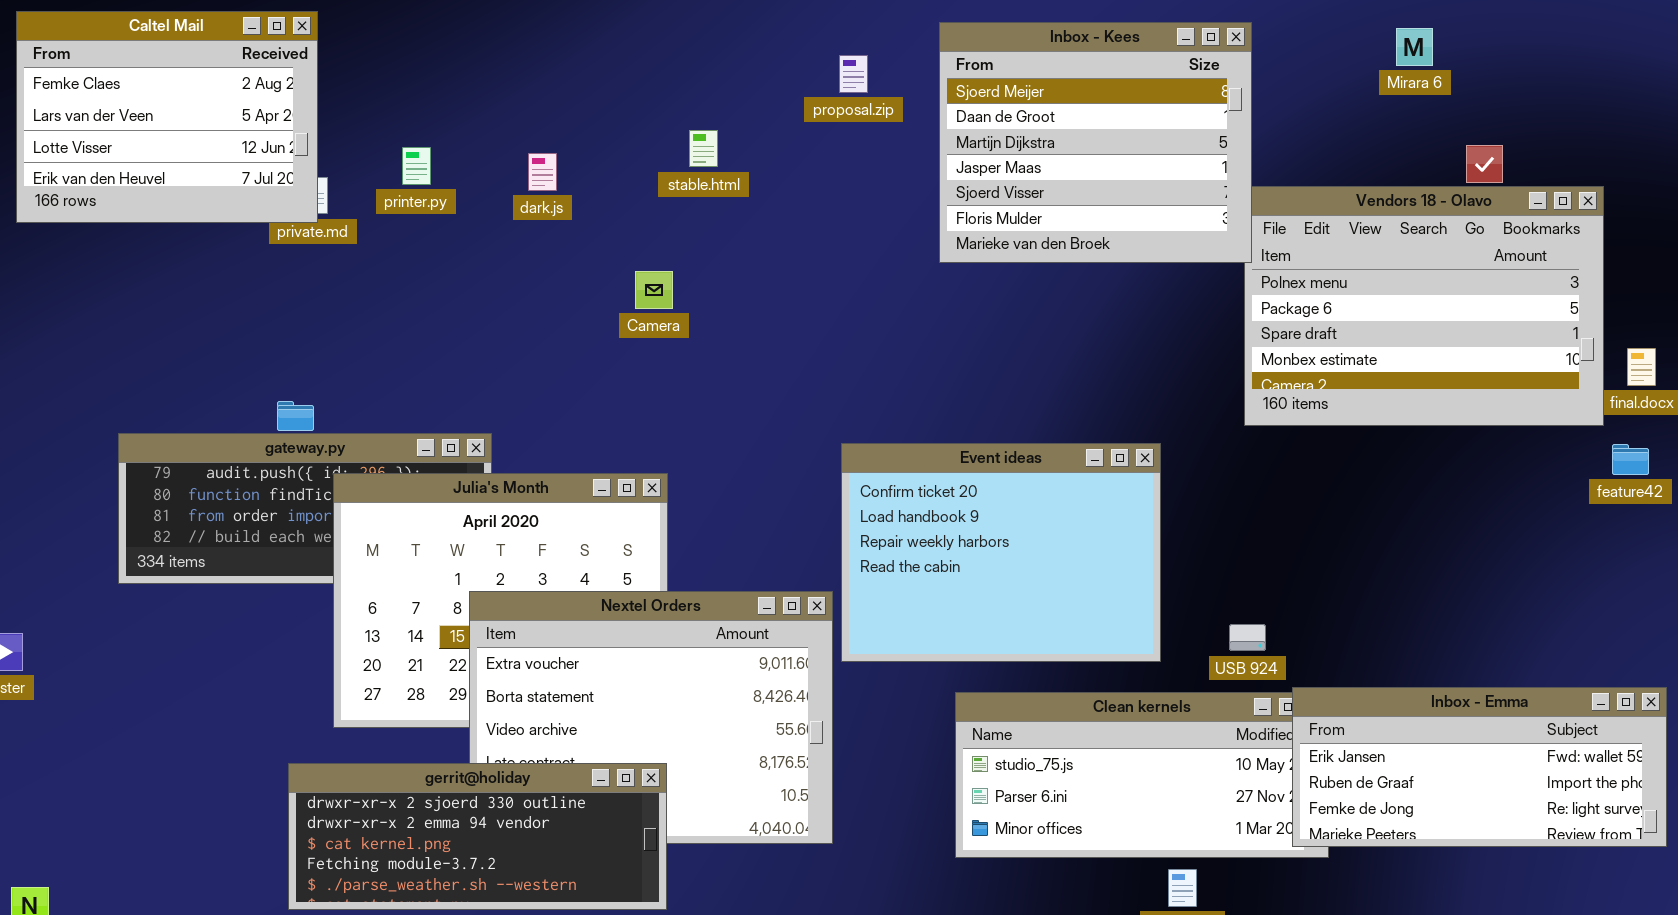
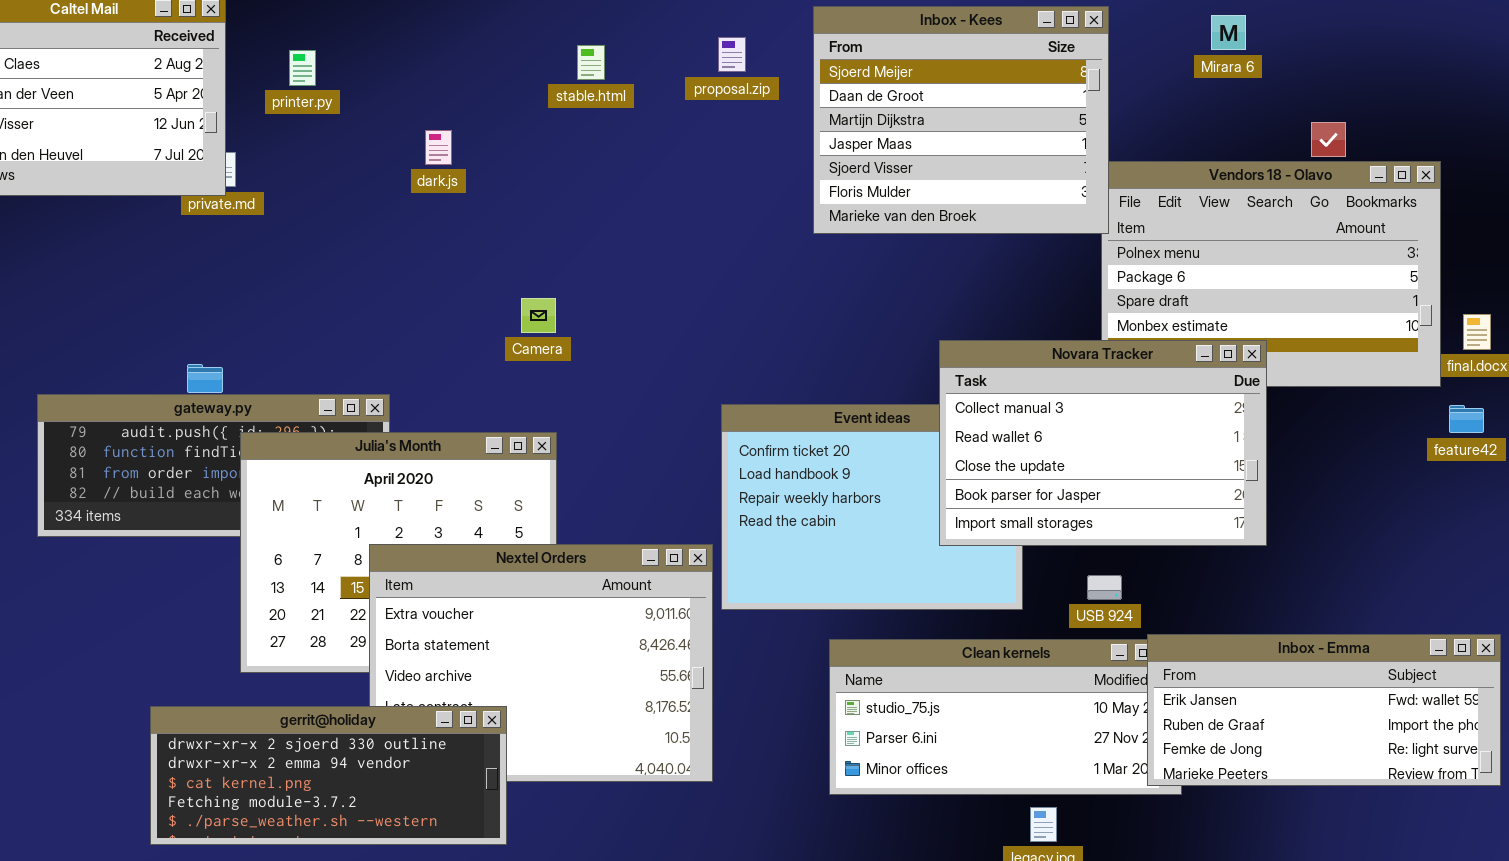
Mirara 6: [1396,28,1433,66] -> [1211,15,1246,50], moved
stable.html: [689,130,718,167] -> [577,45,605,80], moved
printer.py: [402,147,431,185] -> [289,50,316,86], moved
Camera: [635,271,673,309] -> [521,298,556,333], moved
Novara Tracker: none -> [939,340,1267,546], opened
gerrit@holiday: [288,763,667,910] -> [150,706,507,845], moved

